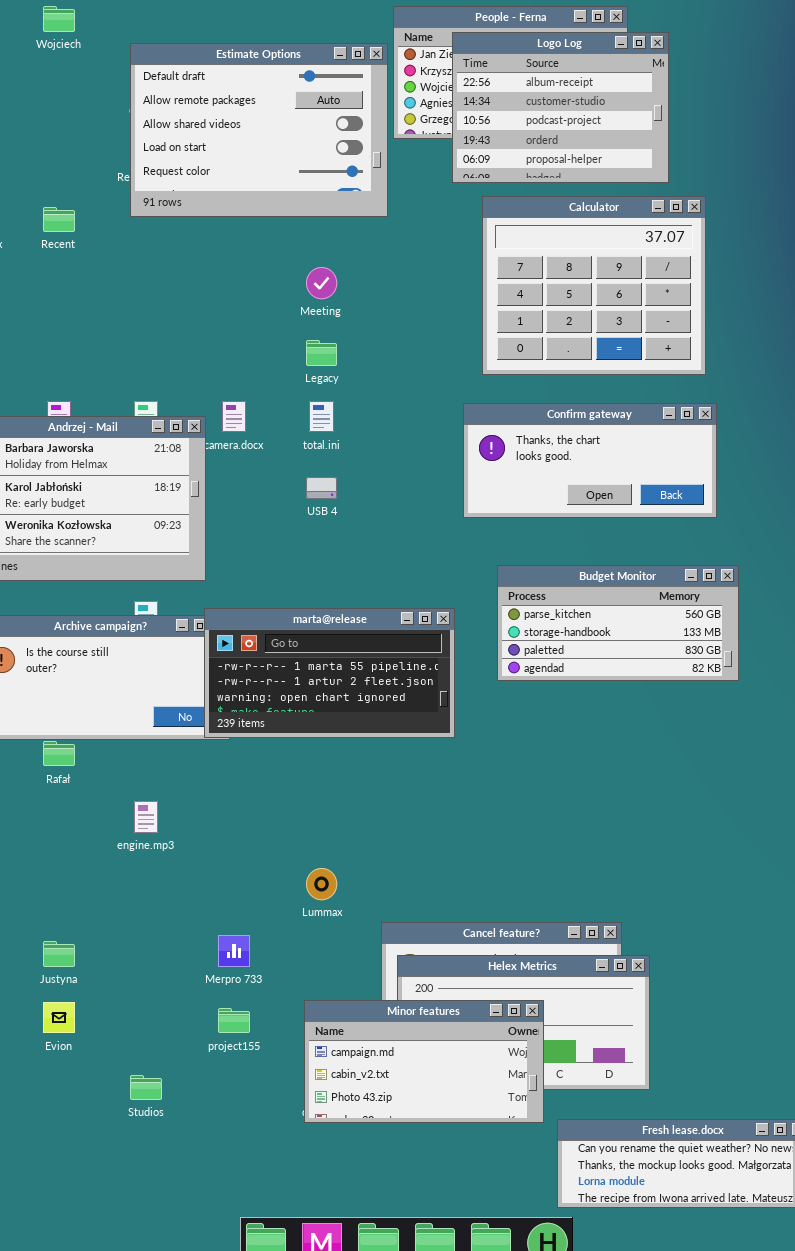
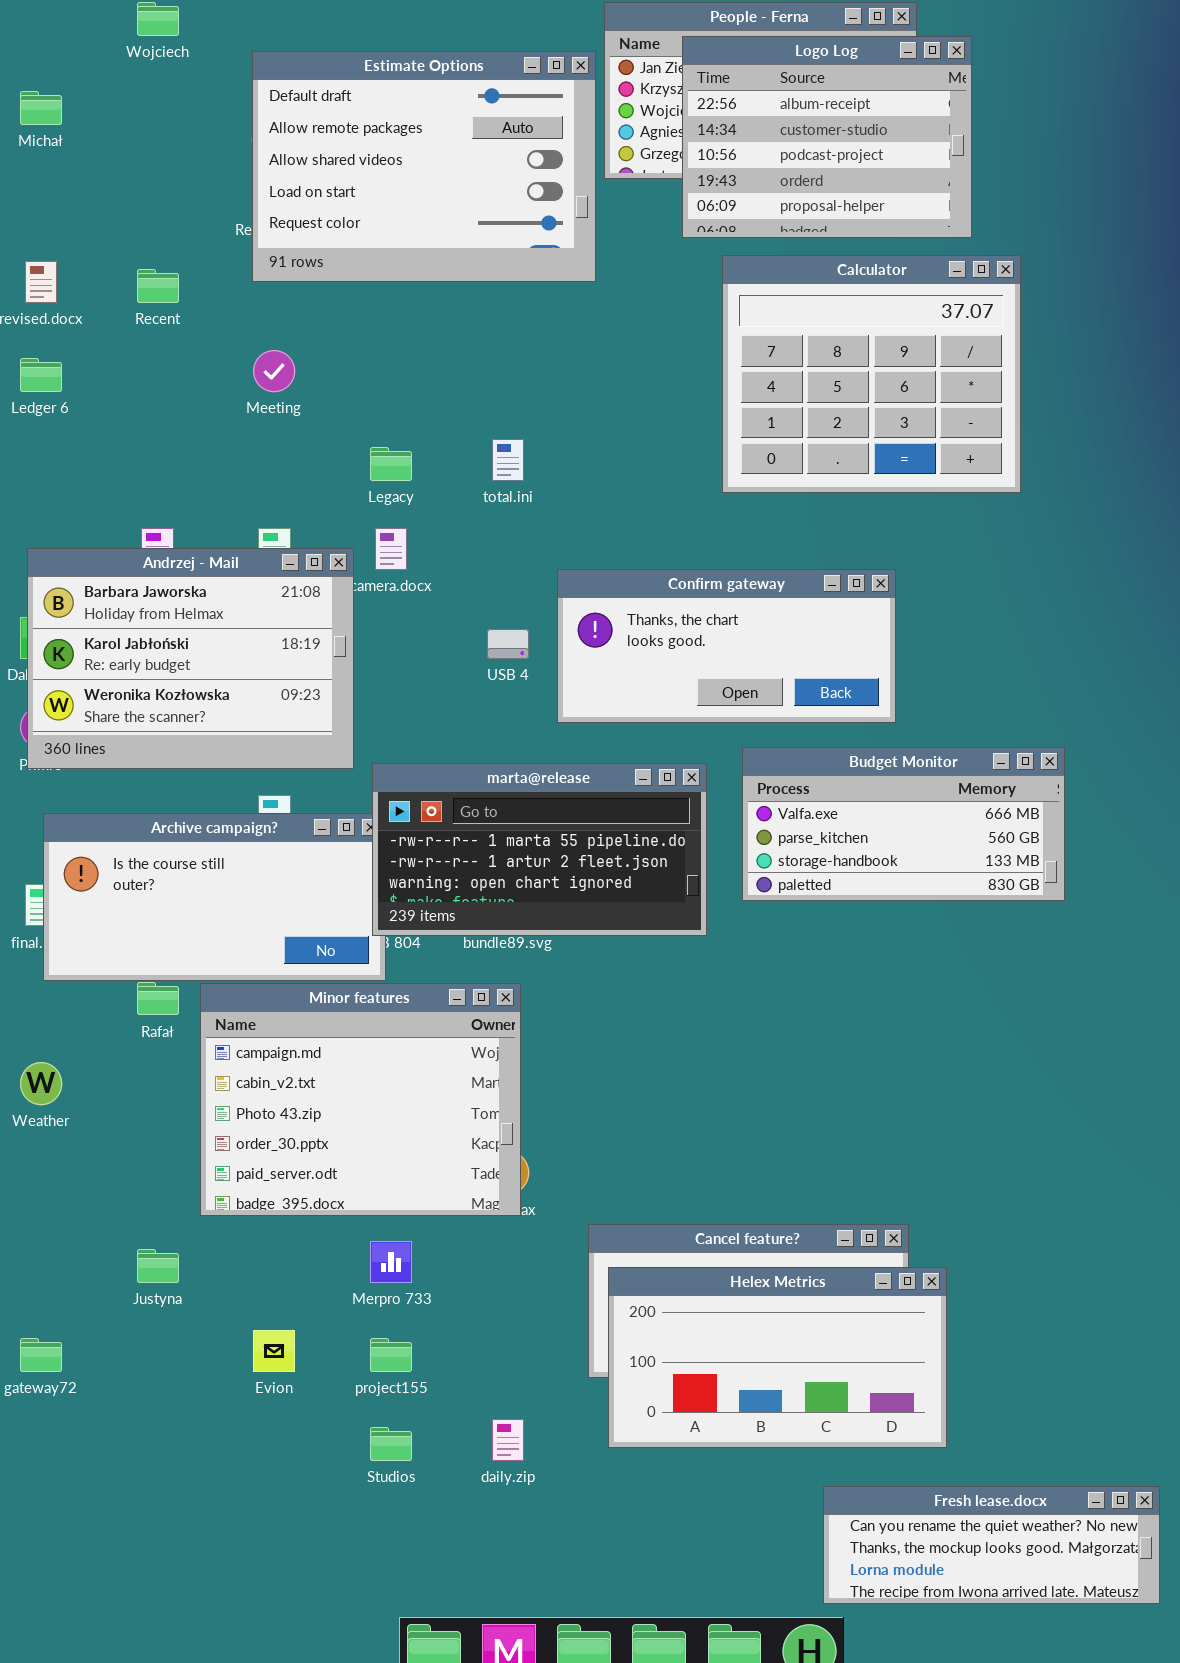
Meeting: [306,267,337,299] -> [253,350,295,392], moved
Legacy: [306,340,337,366] -> [370,447,412,481], moved
total.ini: [309,401,334,432] -> [492,439,524,481], moved
Confirm gateway: [463,403,717,518] -> [557,569,896,723], moved
Budget Monitor: [497,565,739,681] -> [742,747,1065,901], scrolled up 1 row
marta@release: [204,608,455,738] -> [372,763,707,936], moved
Minor features: [304,1000,544,1123] -> [200,983,521,1216], moved, resized
Evion: [43,1002,75,1033] -> [253,1330,295,1372], moved
Studios: [130,1075,162,1100] -> [370,1427,412,1461], moved

